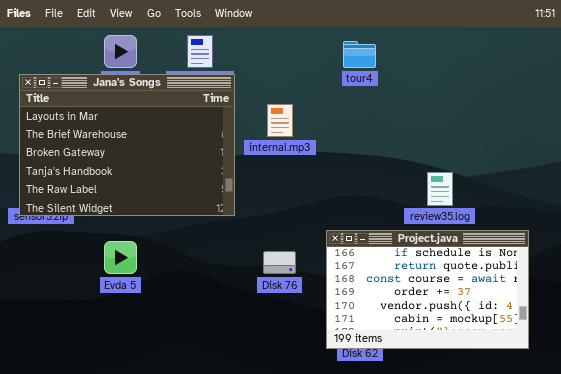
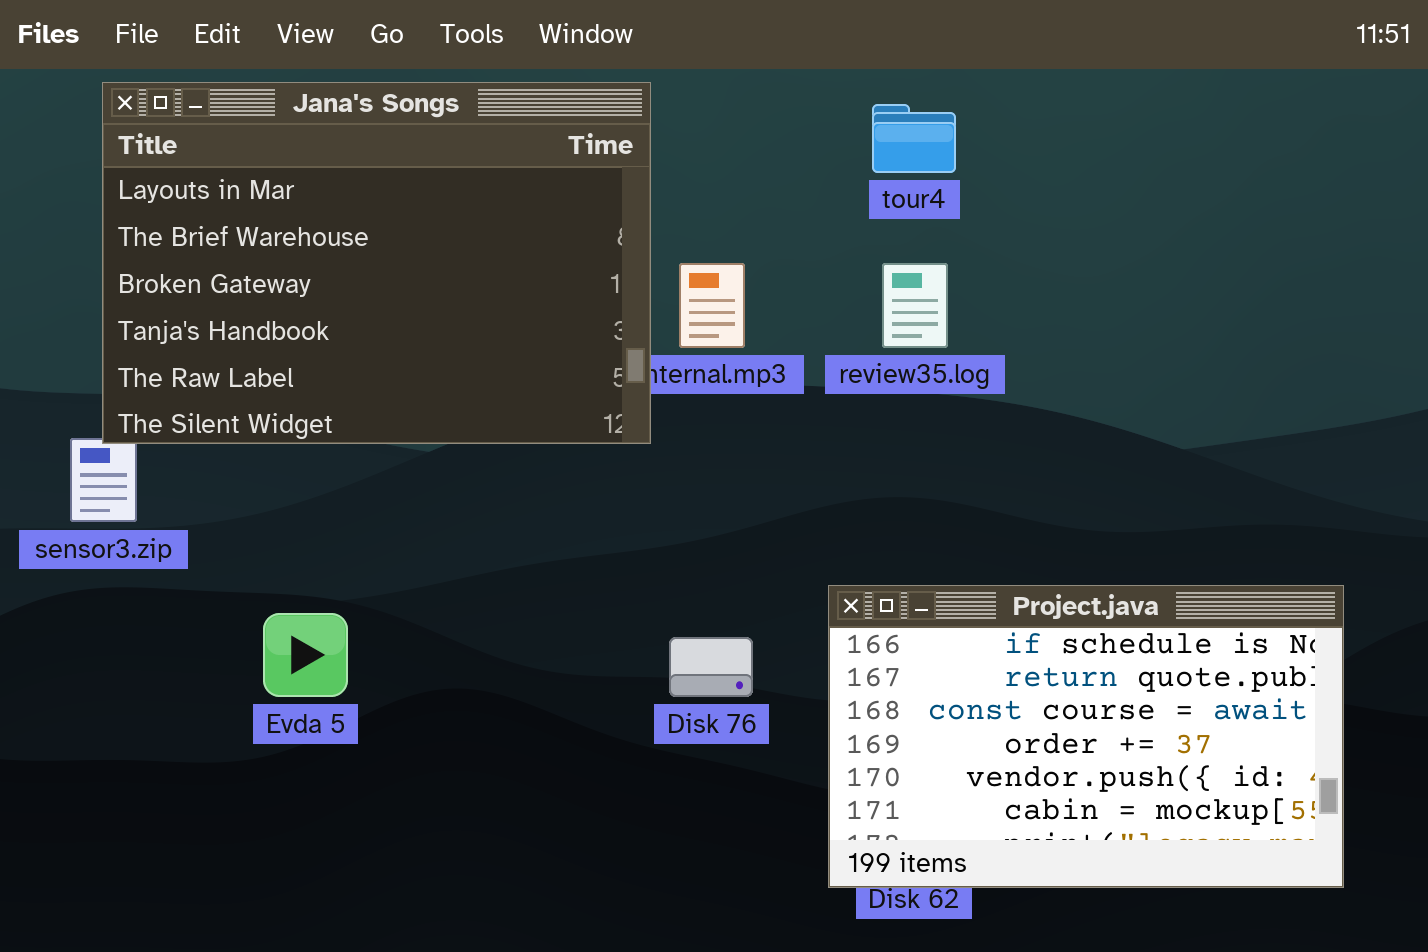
Jana's Songs: [19,74,235,216] -> [102,82,651,444], moved
review35.log: [427,172,453,206] -> [882,263,948,348], moved

